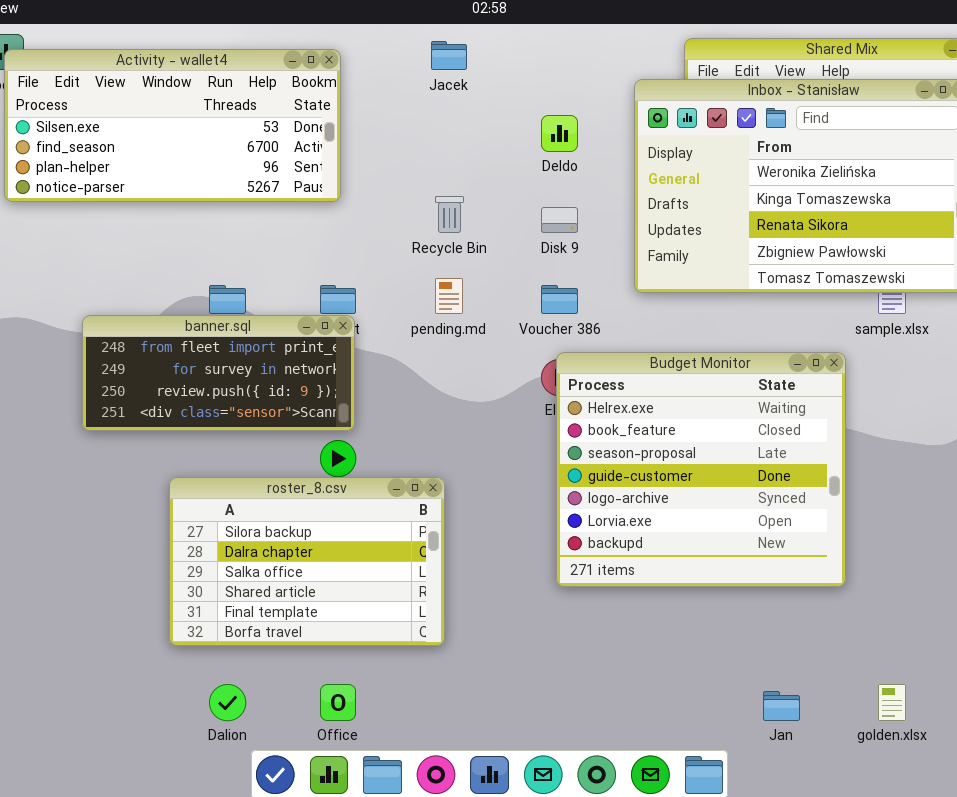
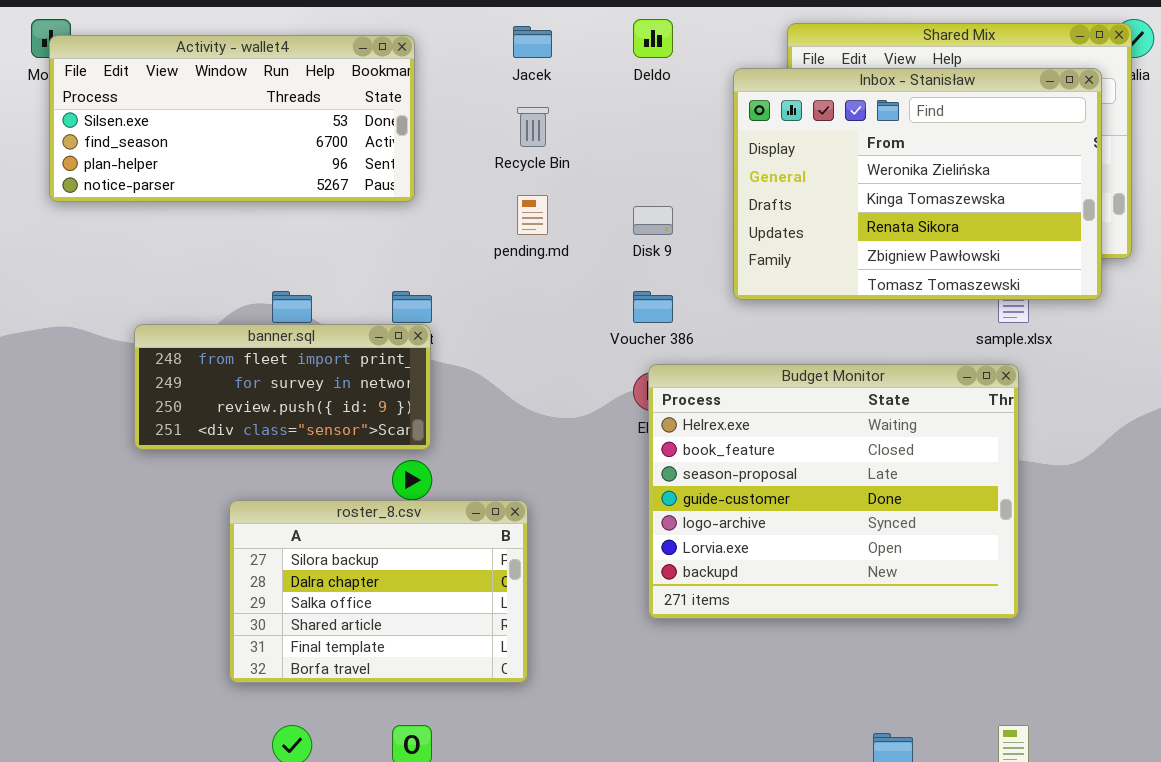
Deldo: [541,115,578,152] -> [633,19,673,58], moved
Recycle Bin: [435,196,464,233] -> [517,107,549,147], moved
pending.md: [435,278,463,314] -> [517,195,548,235], moved
Budget Monitor: [556,352,846,587] -> [648,364,1019,619], resized

